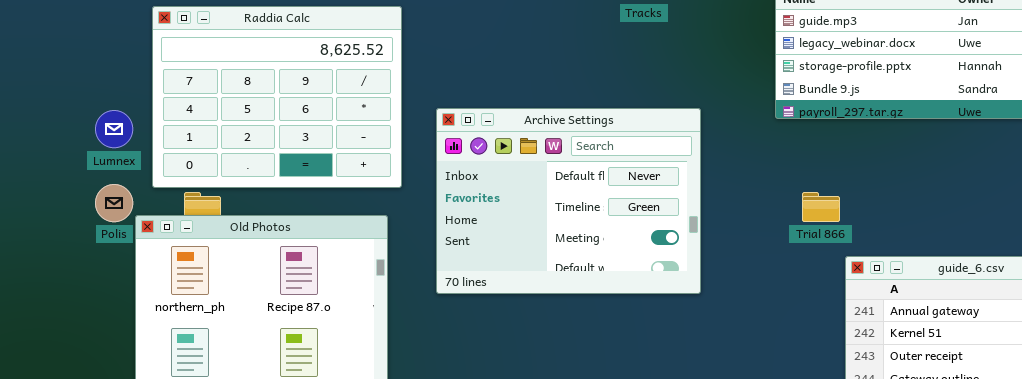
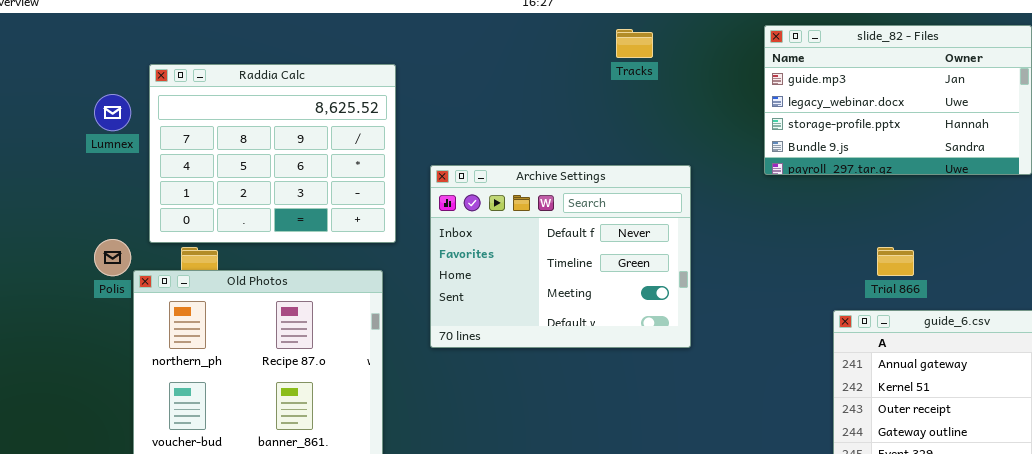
Lumnex: [95,110,133,148] -> [94,94,131,131], moved
Trial 866: [802,192,840,222] -> [877,247,914,276], moved

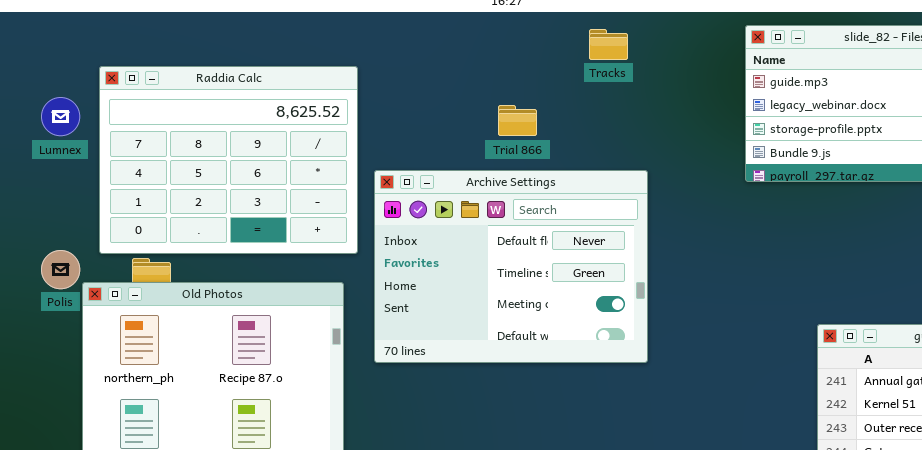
Archive Settings: [430,165,691,348] -> [374,170,648,363], moved
Trial 866: [877,247,914,276] -> [498,105,537,136], moved

